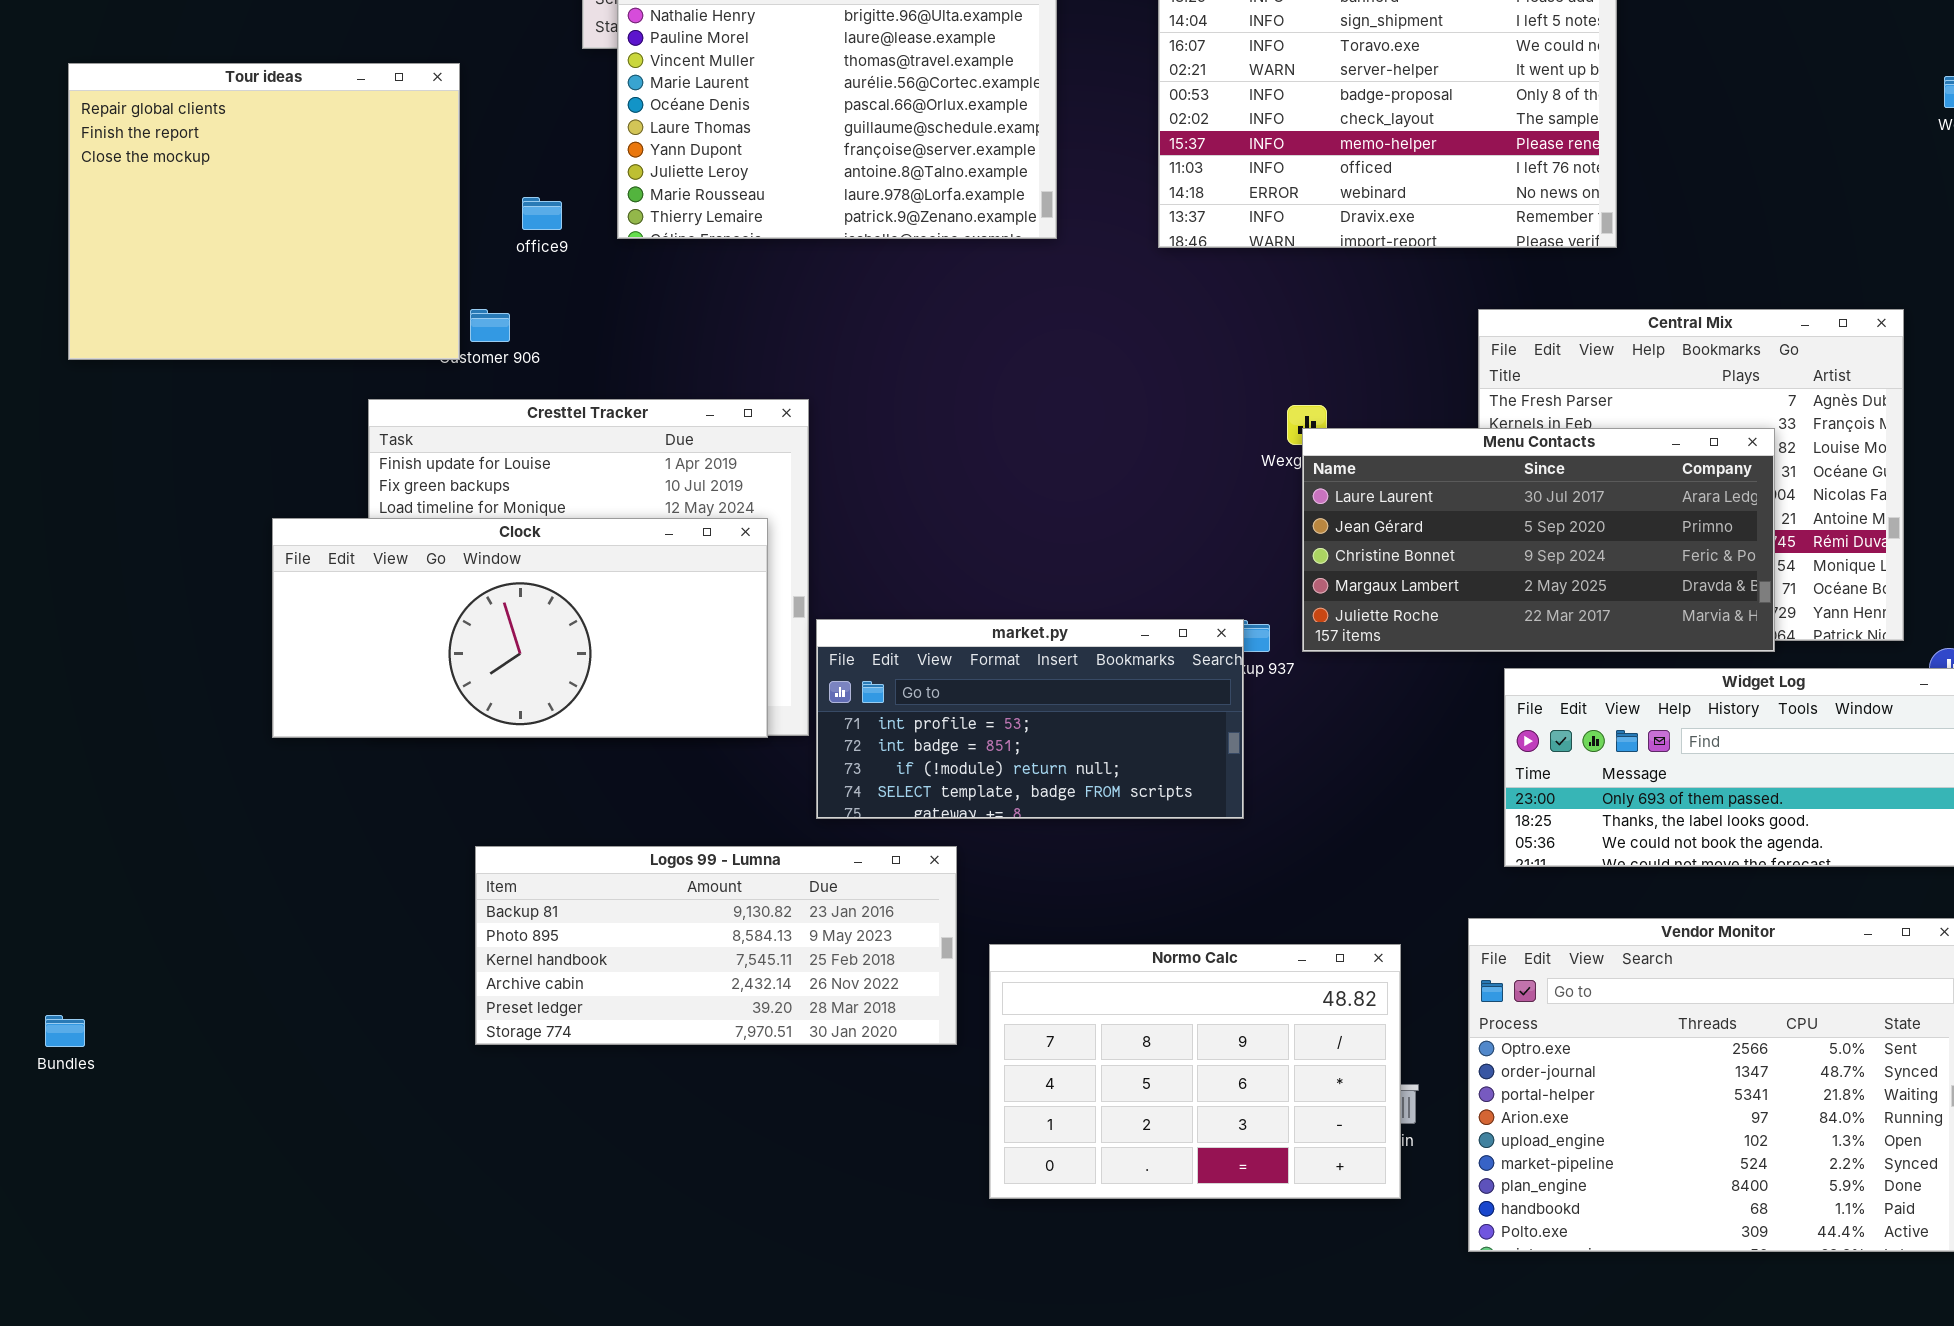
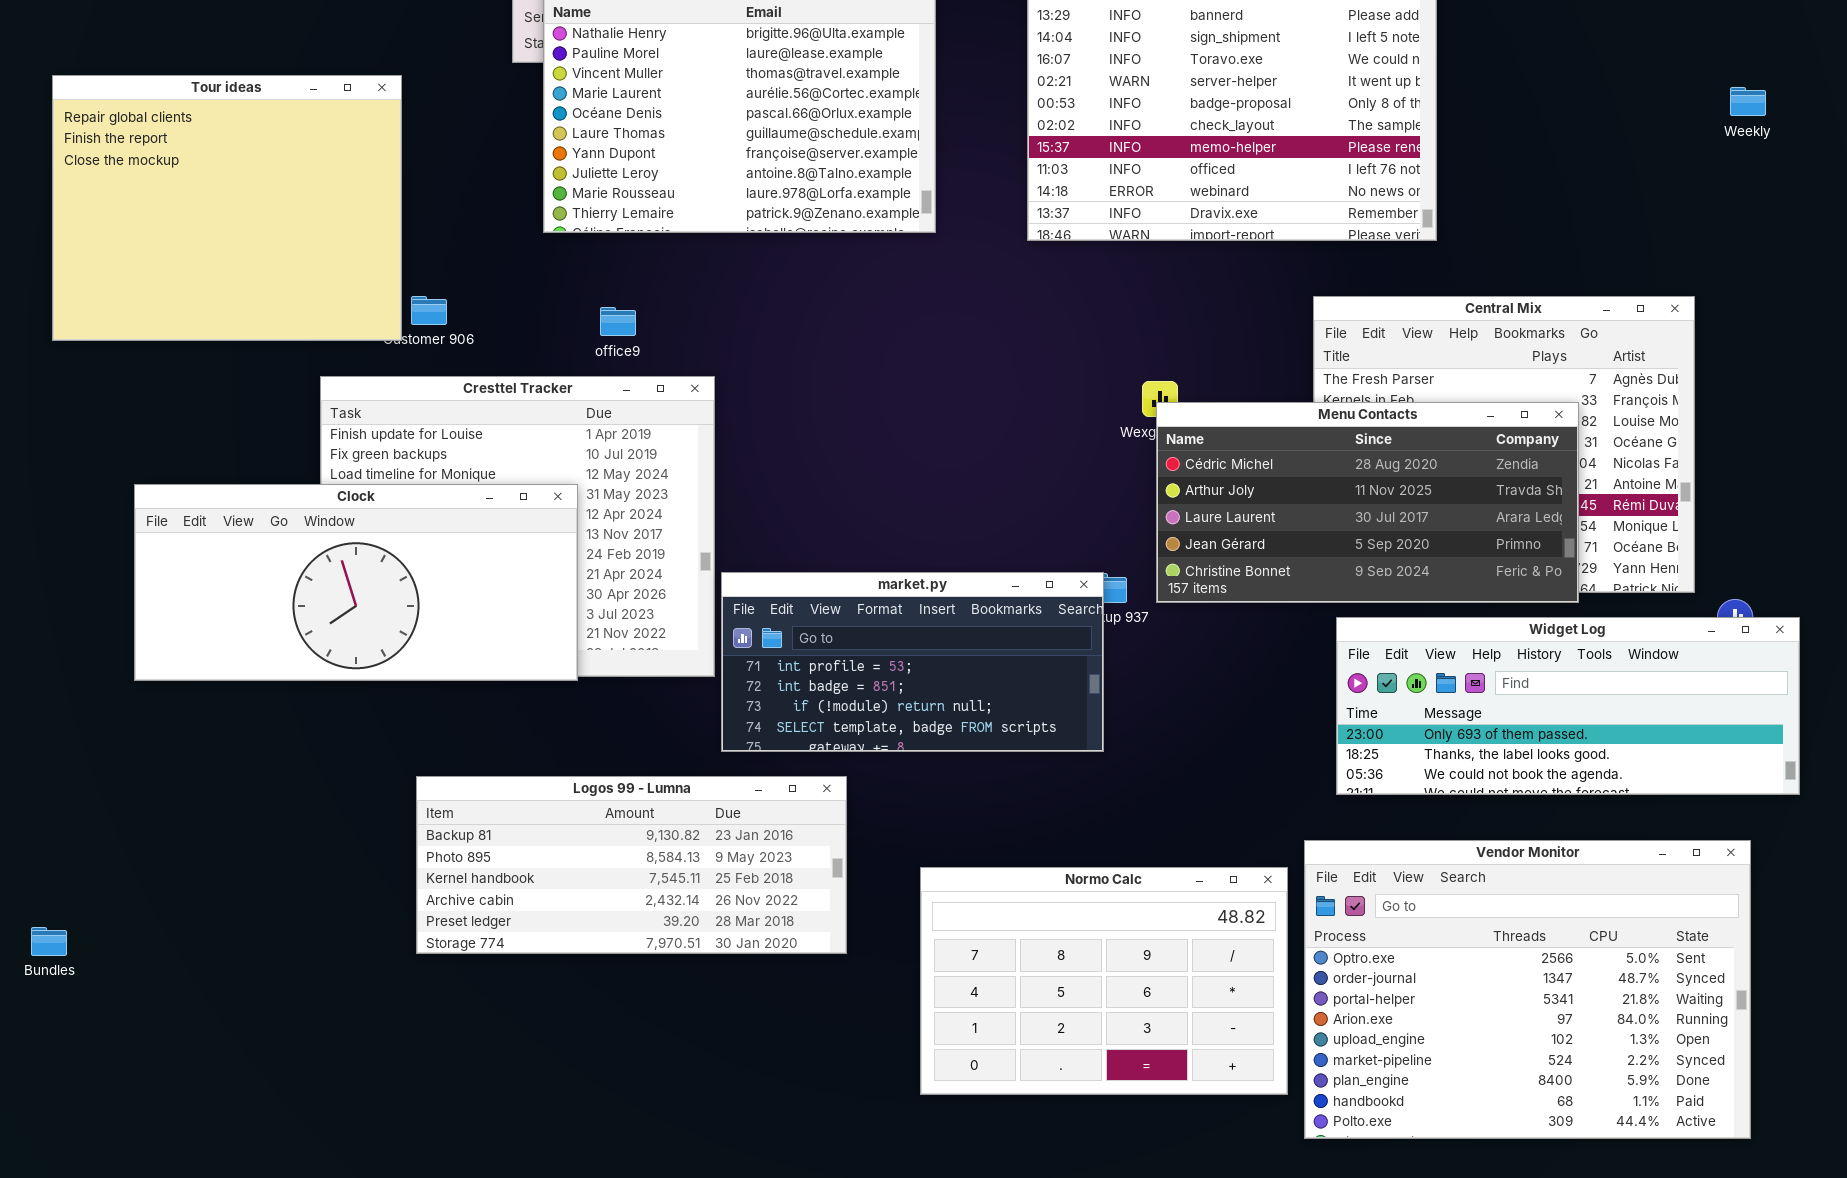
office9: [522,197,562,230] -> [600,307,636,336], moved
Menu Contacts: [1302,428,1775,652] -> [1156,402,1579,603], scrolled up 2 rows
Clock: [272,518,768,738] -> [134,484,578,681], moved
Normo Calc: [989,944,1401,1199] -> [920,867,1288,1095], moved

